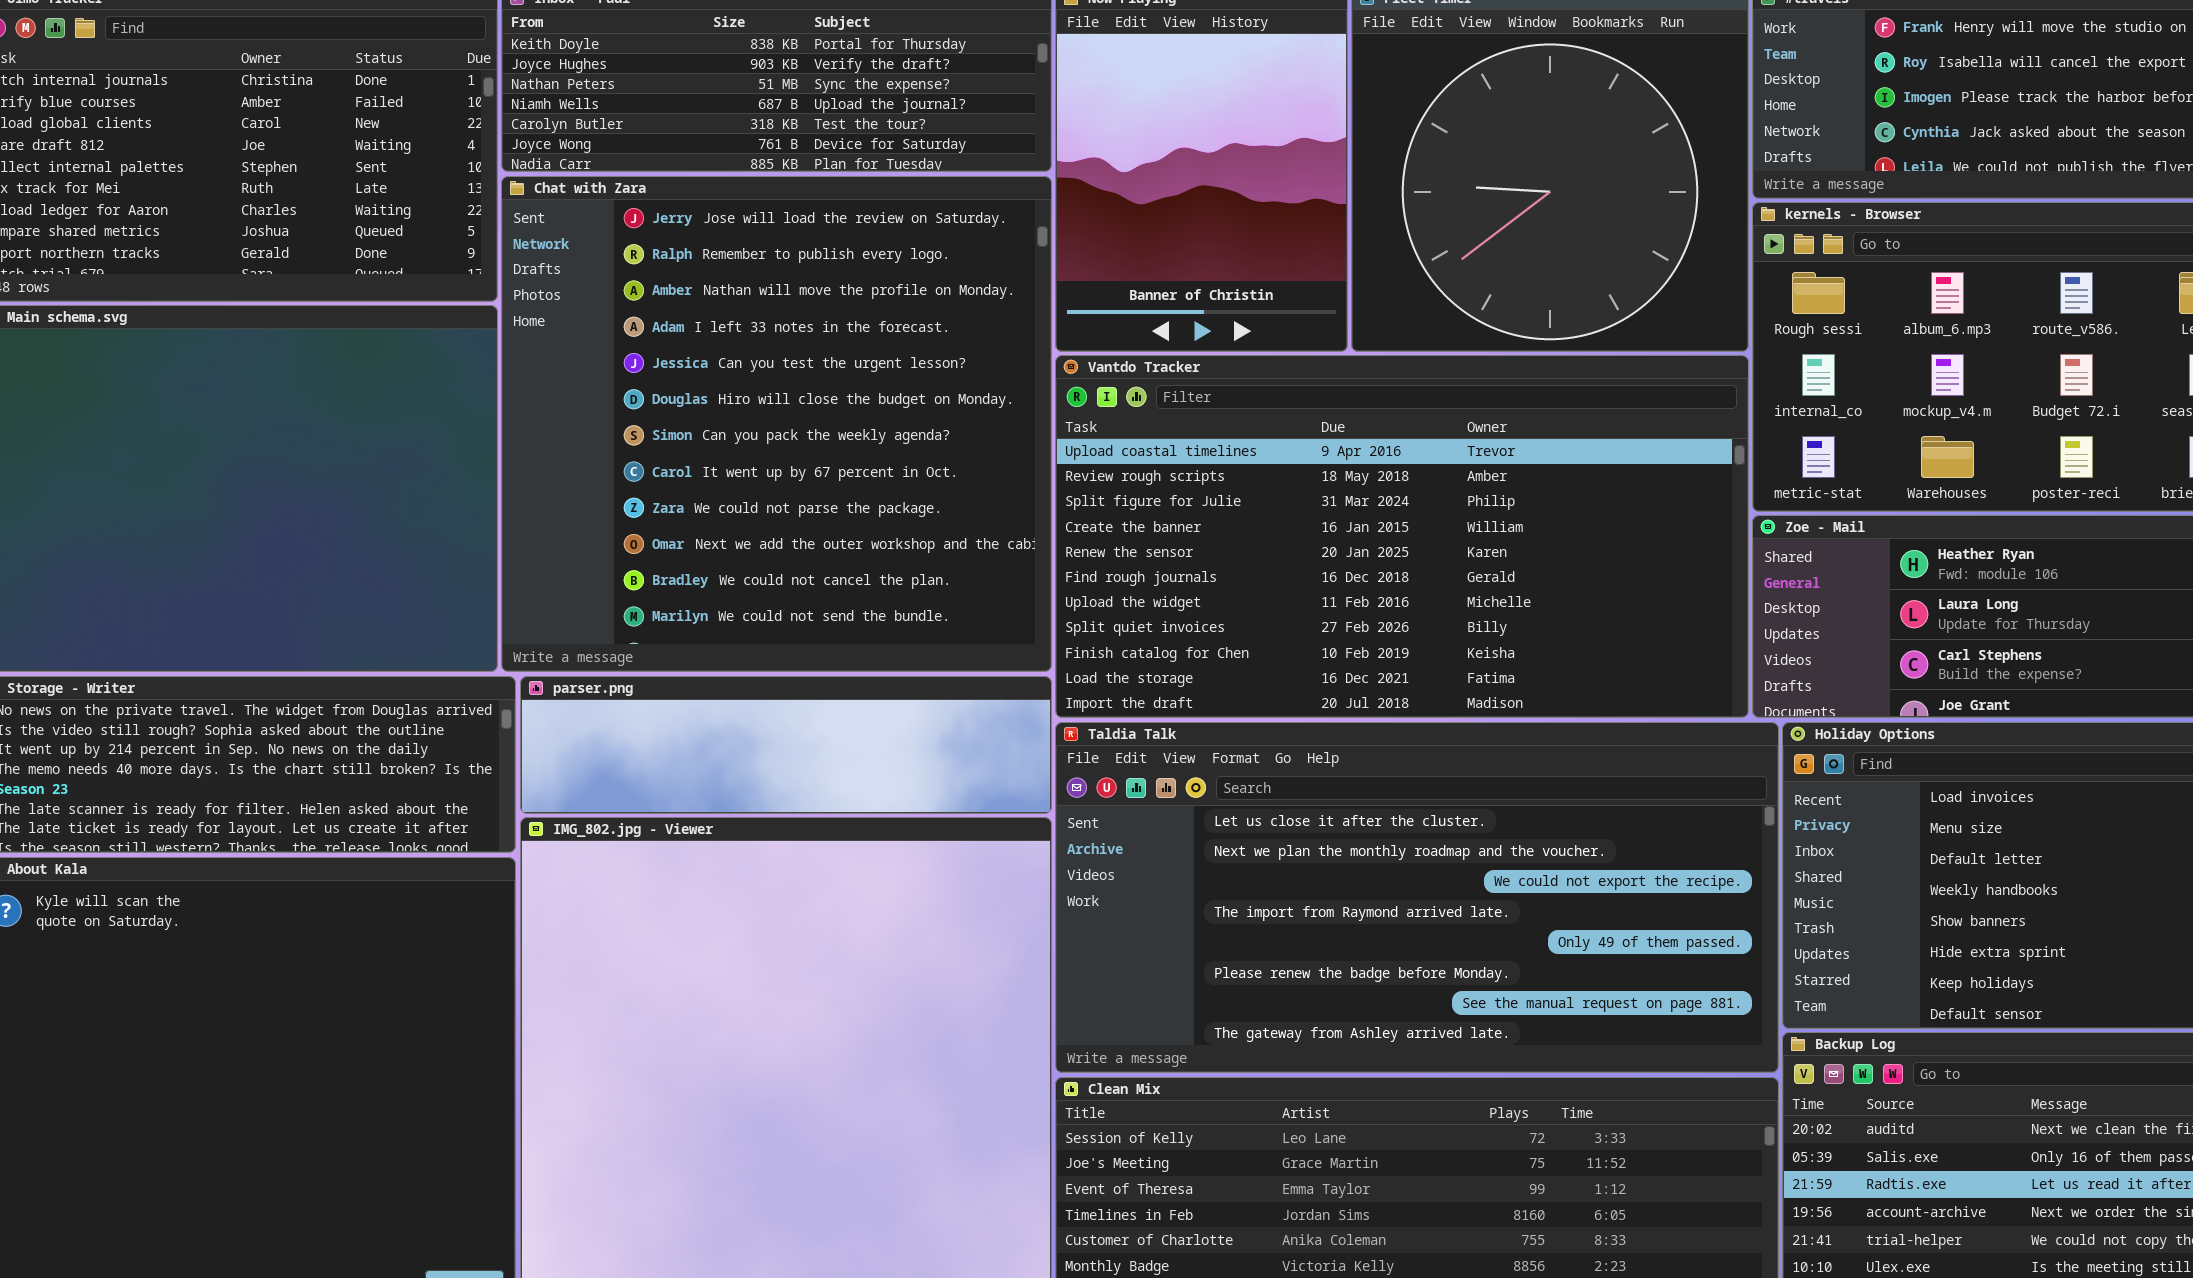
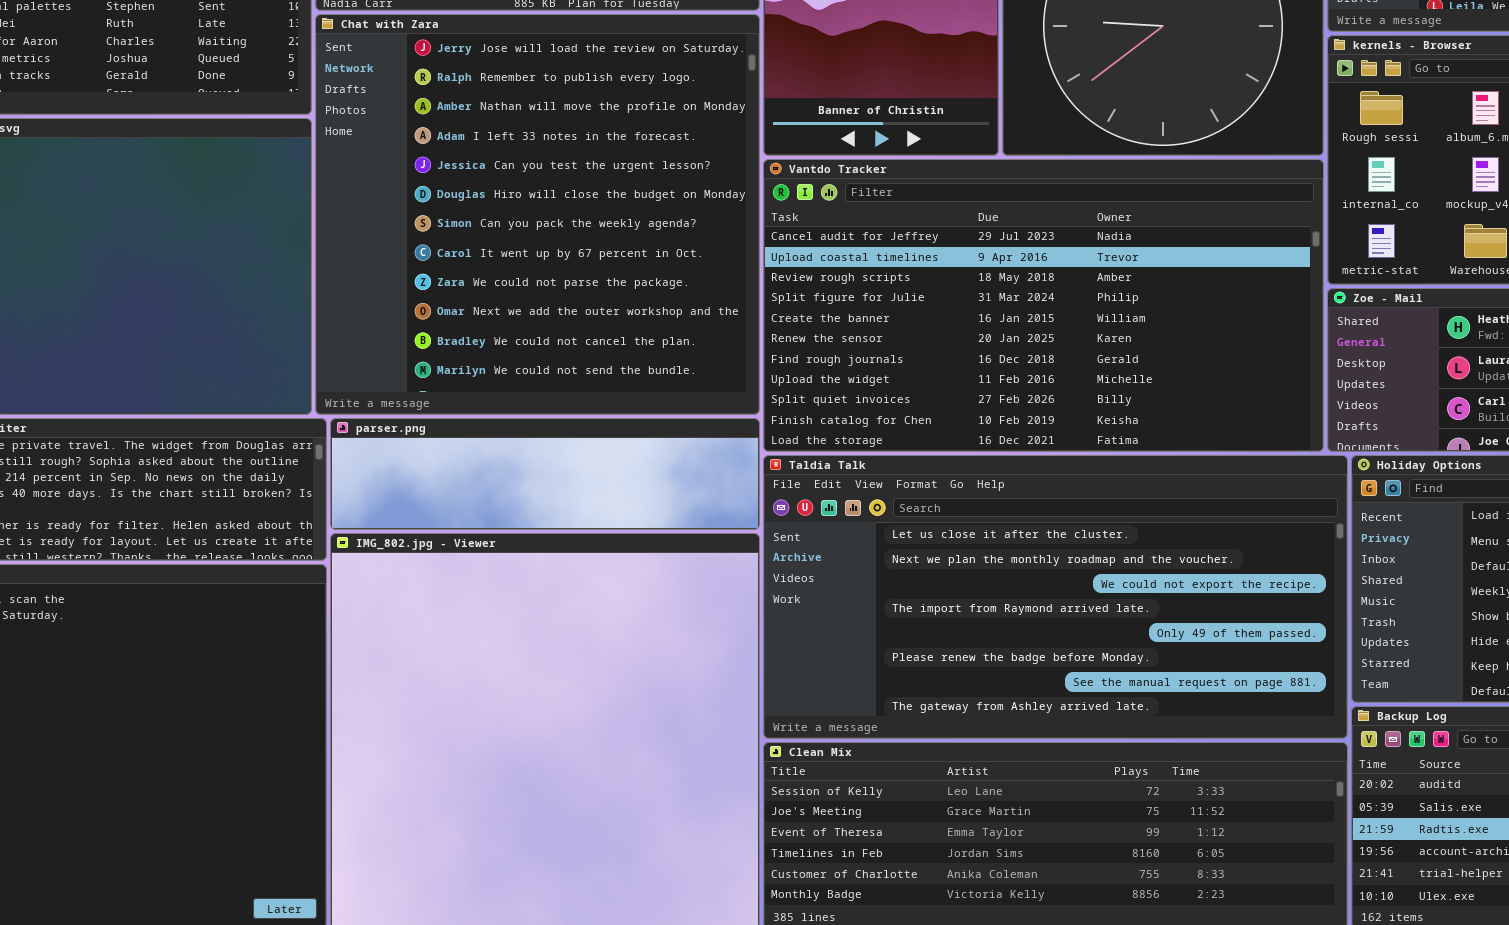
Vantdo Tracker: [1055,355,1749,718] -> [763,159,1324,452], scrolled up 1 row

